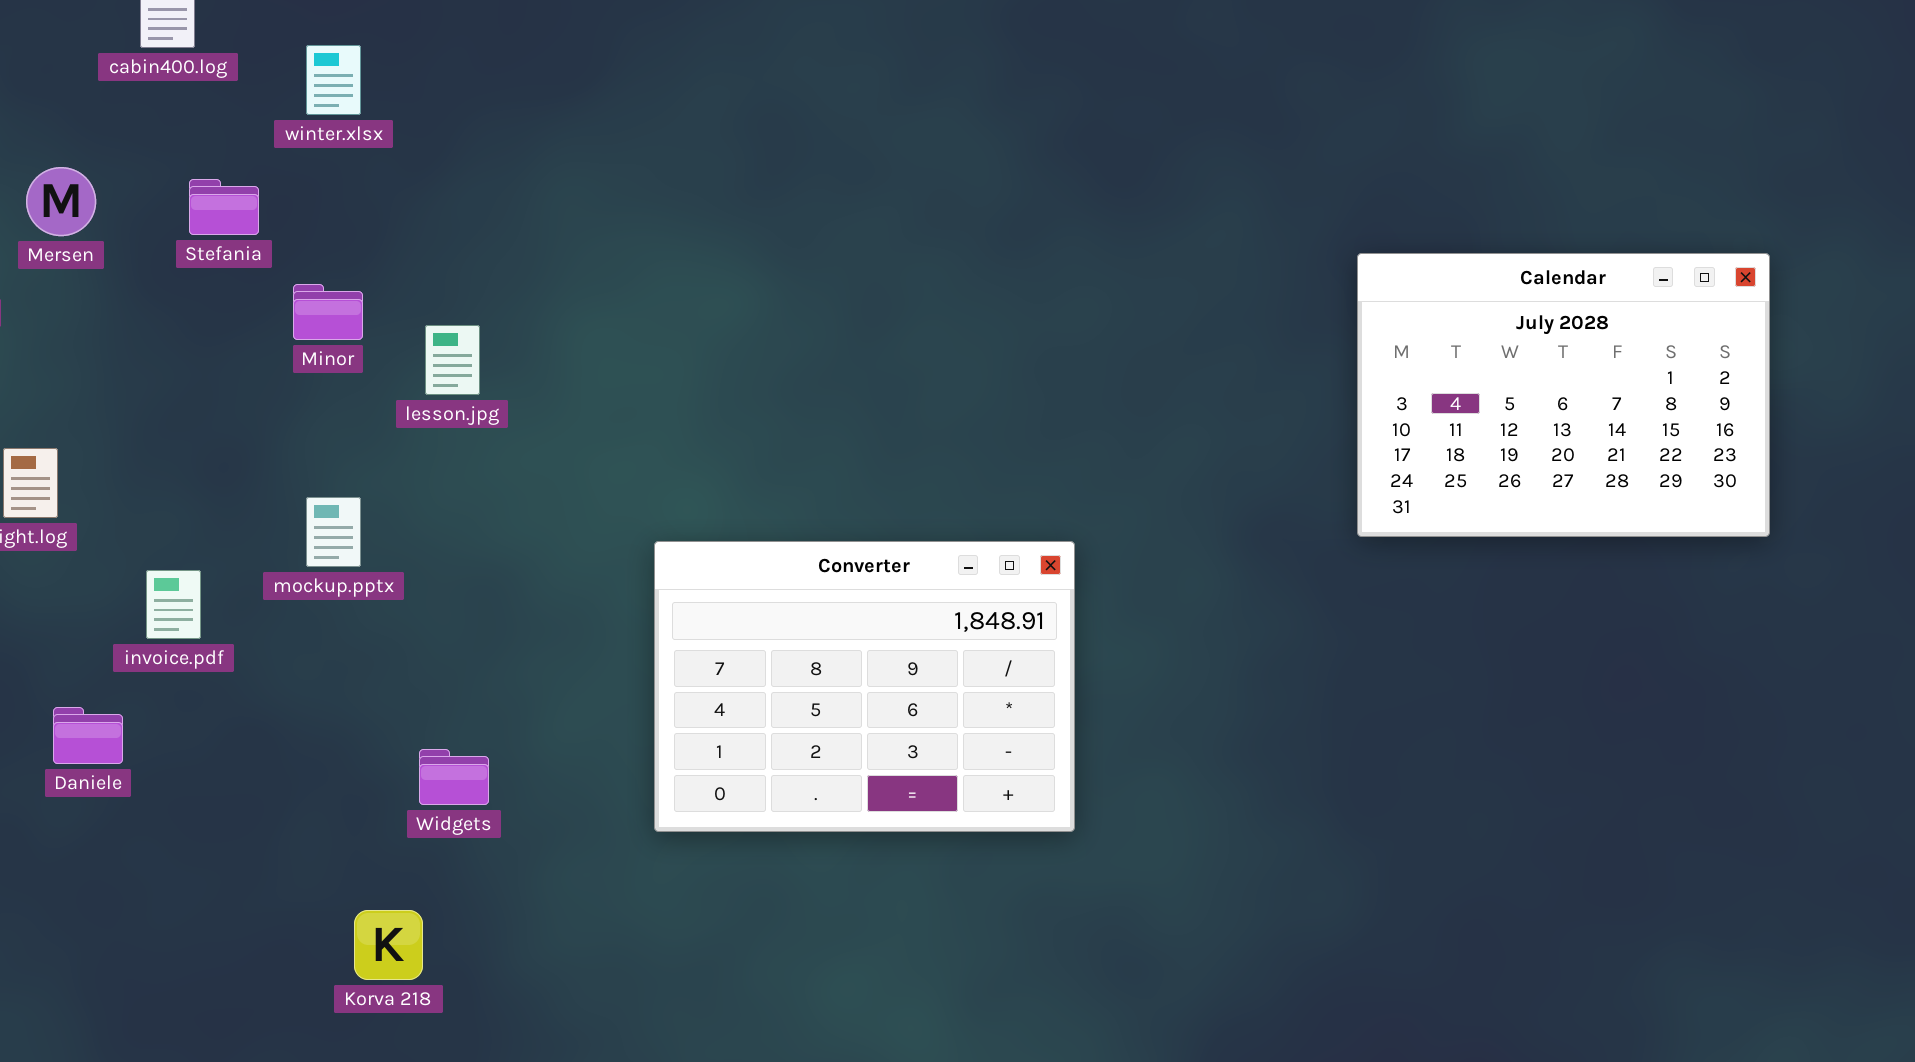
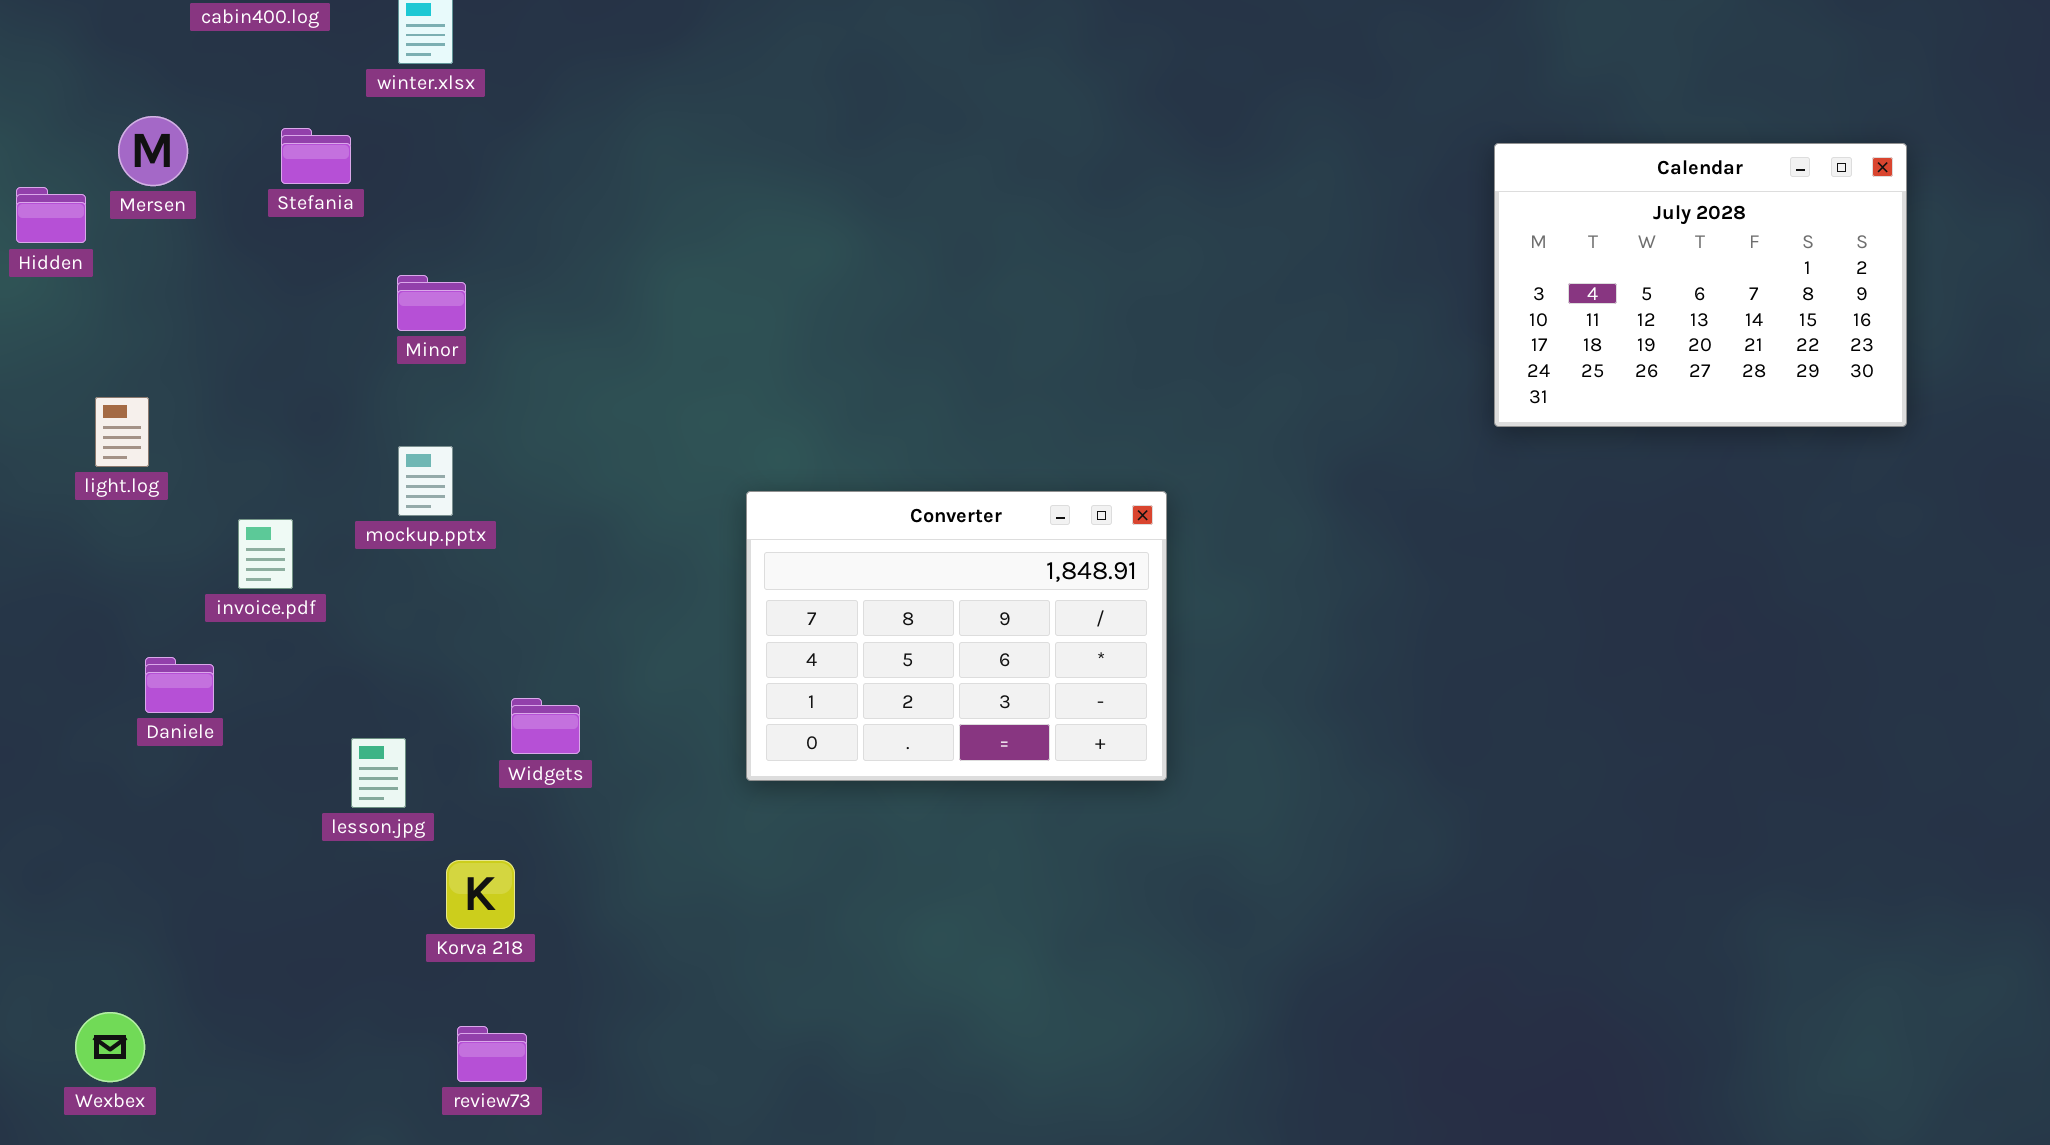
Calendar: [1357,253,1770,537] -> [1494,143,1907,427], moved
Minor: [293,284,363,340] -> [397,275,466,331], moved
lesson.jpg: [425,325,480,395] -> [351,738,406,808], moved

